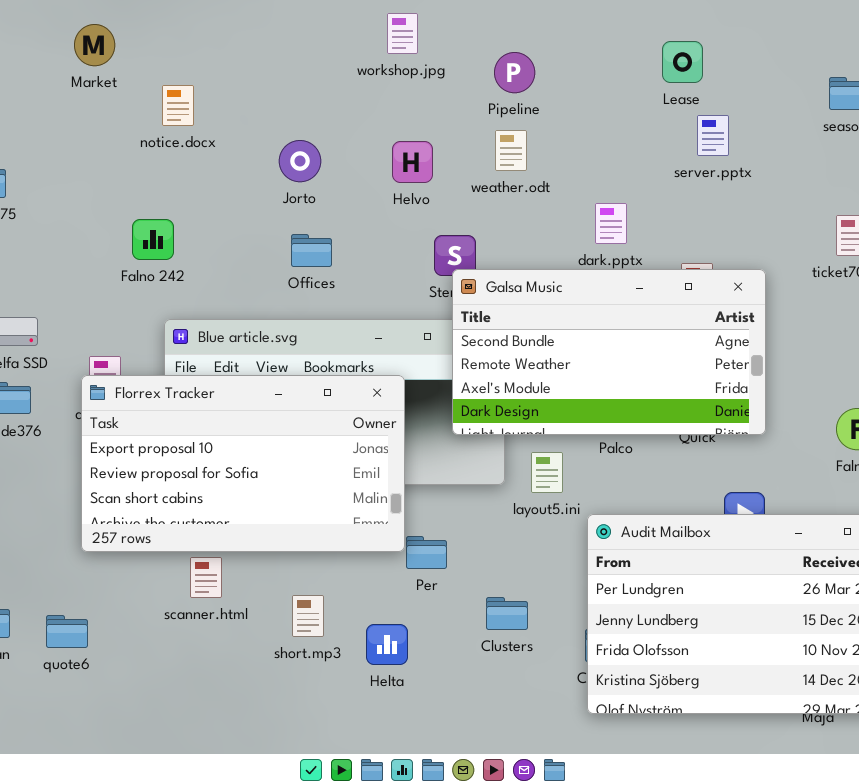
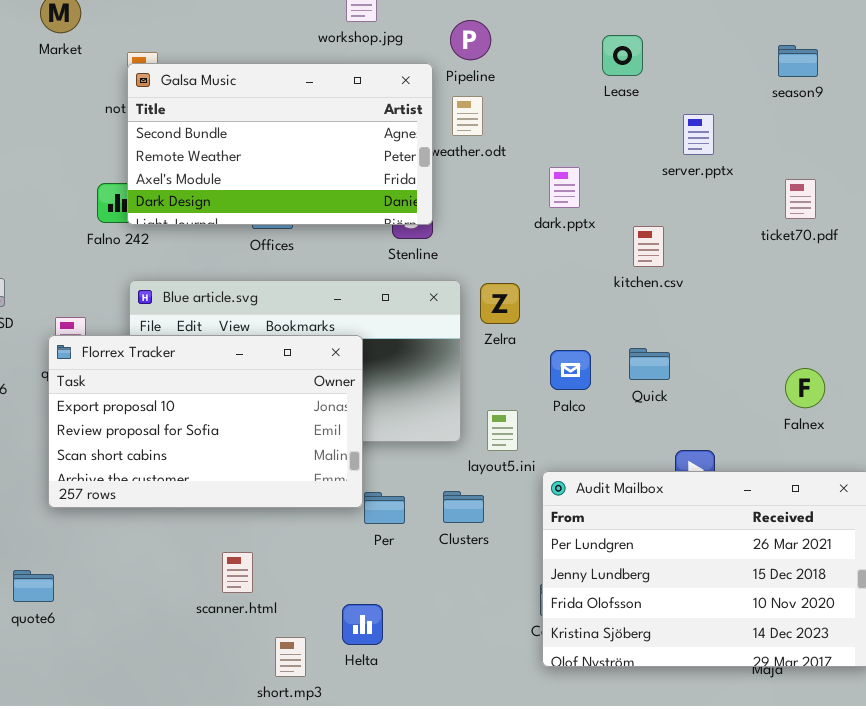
Lease: [662,41,703,83] -> [602,35,643,76], moved
server.pptx: [697,115,729,156] -> [683,114,714,155], moved
Galsa Music: [452,269,766,435] -> [127,63,433,225], moved
scanner.html: [190,557,222,598] -> [222,552,253,593], moved
short.mp3: [292,595,324,637] -> [275,637,306,677], moved
Clusters: [486,597,528,630] -> [443,491,484,523], moved
Helta: [366,624,408,665] -> [342,604,383,645], moved

